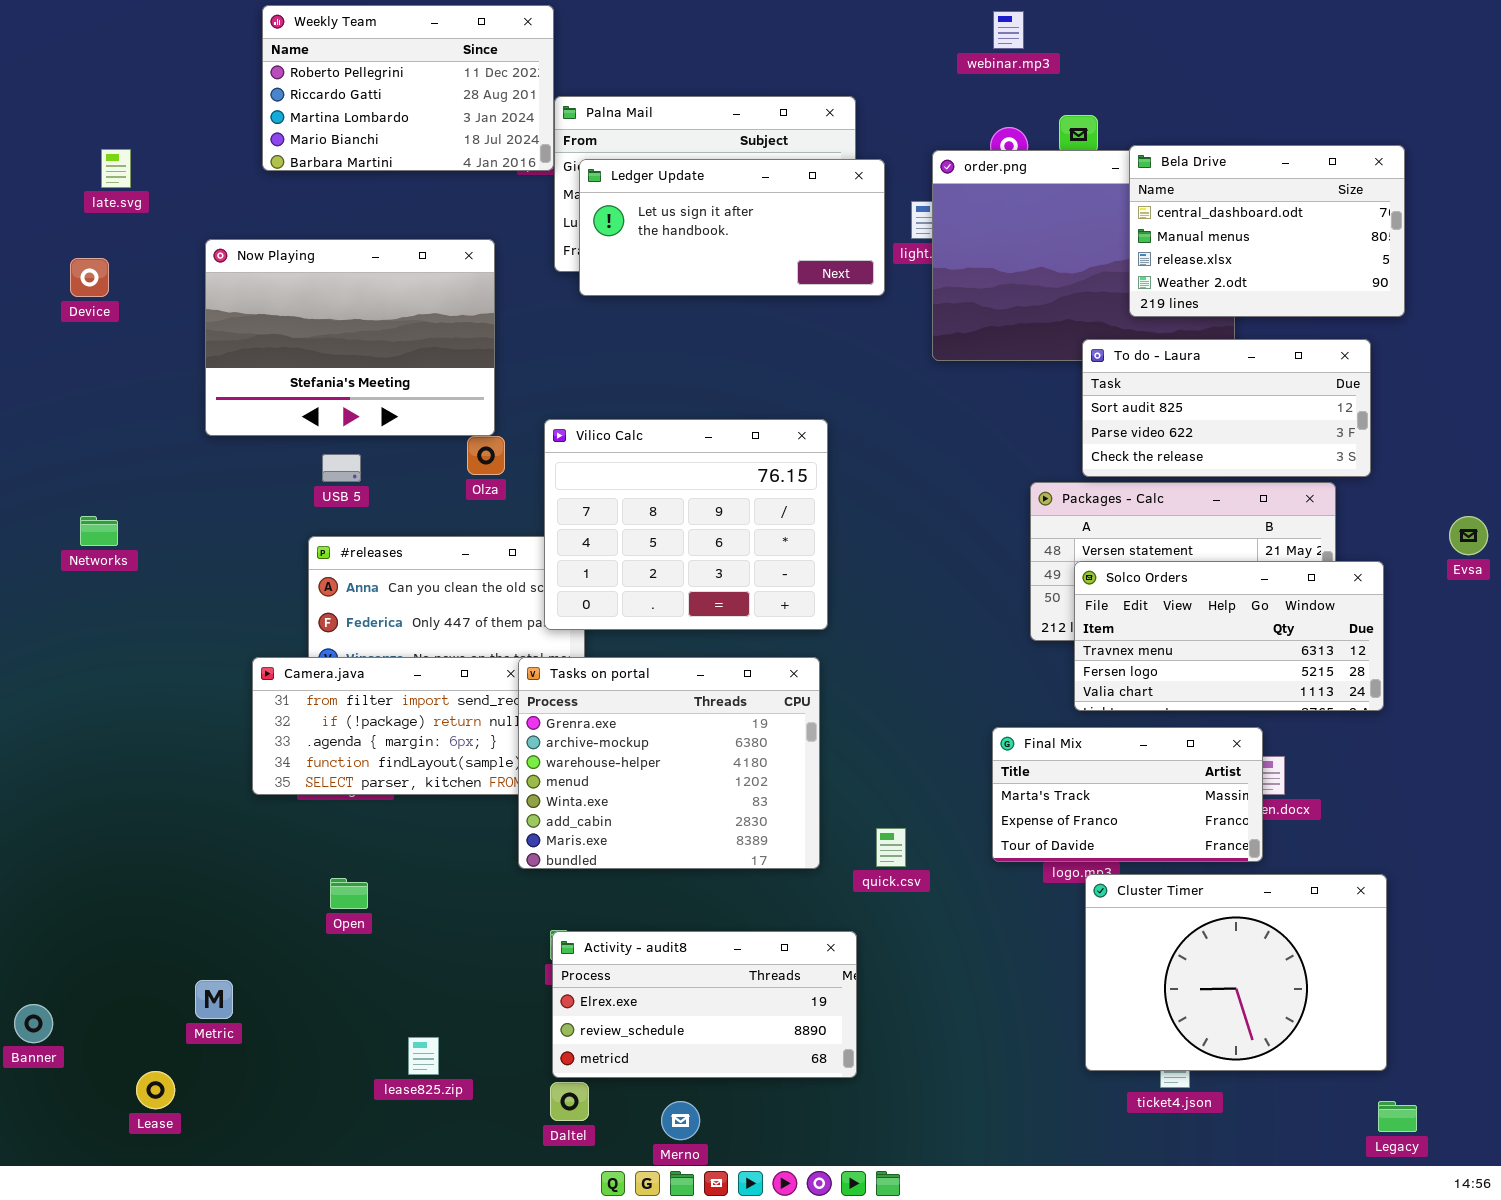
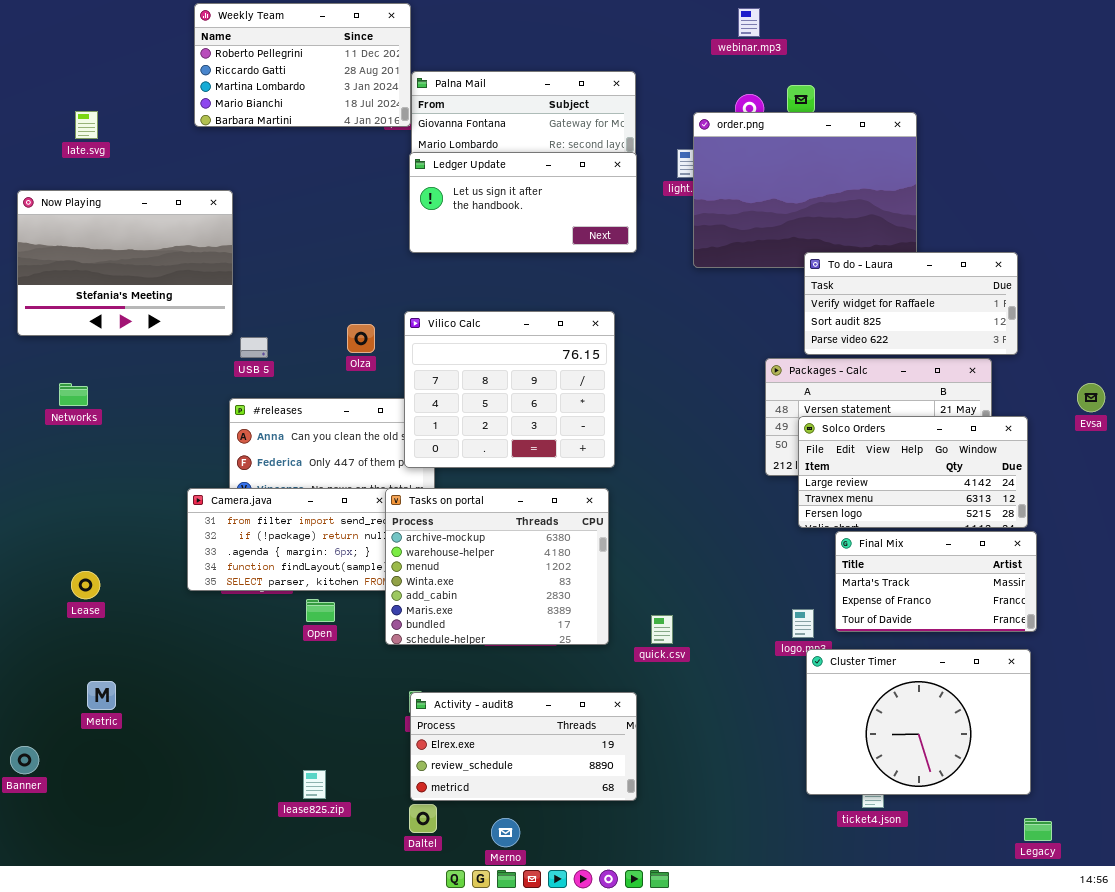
Bela Drive: [1129,145,1405,317] -> none, closed
Ledger Update: [579,159,885,296] -> [409,152,637,253], moved
Now Playing: [205,239,495,436] -> [17,190,233,336], moved
To do - Laura: [1082,339,1371,477] -> [804,252,1018,355], scrolled up 1 row
Solco Orders: [1074,561,1384,711] -> [798,416,1028,528], scrolled up 1 row
Tasks on portal: [518,657,820,869] -> [385,488,609,645], scrolled down 1 row
Final Mix: [992,727,1263,862] -> [835,531,1037,632], moved
Open: [330,878,368,909] -> [306,599,335,622], moved
Metric: [195,980,233,1019] -> [87,681,116,710], moved
Lease: [136,1071,175,1109] -> [71,571,100,599], moved

